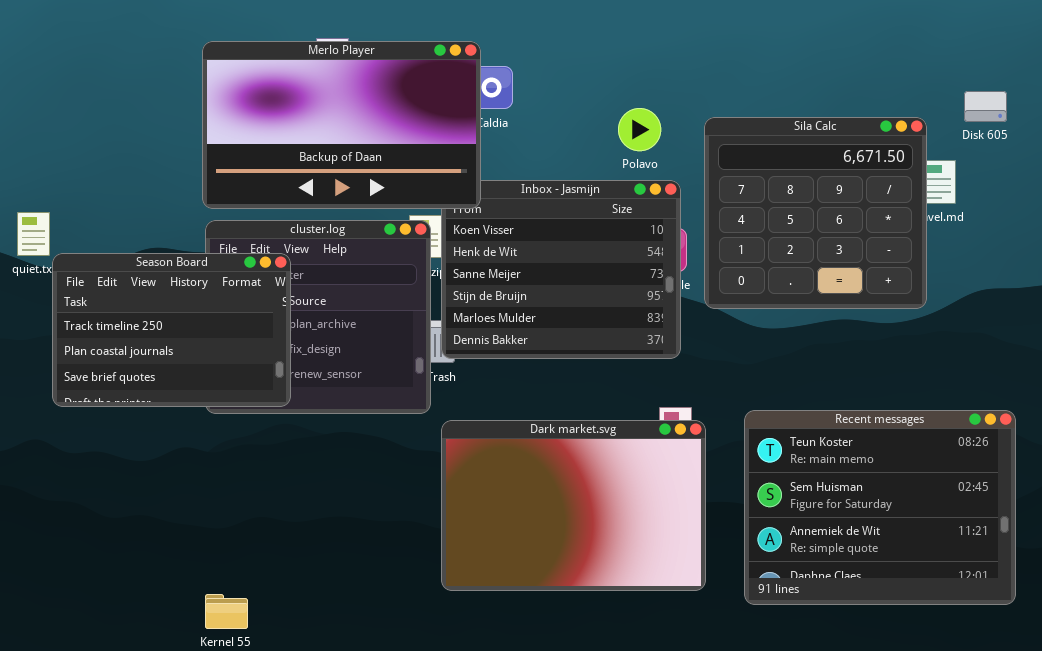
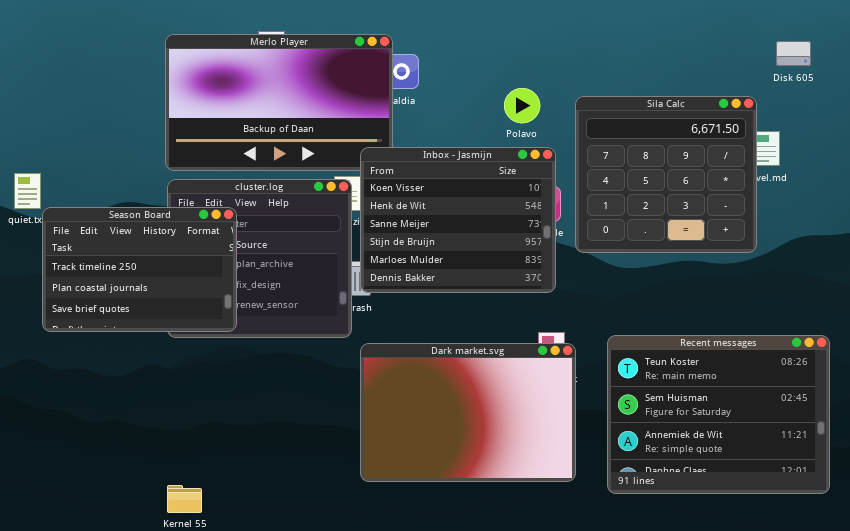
Disk 605: [964,91,1007,122] -> [776,41,811,66], moved
Inbox - Jasmijn: [441,180,681,359] -> [360,147,556,293], raised

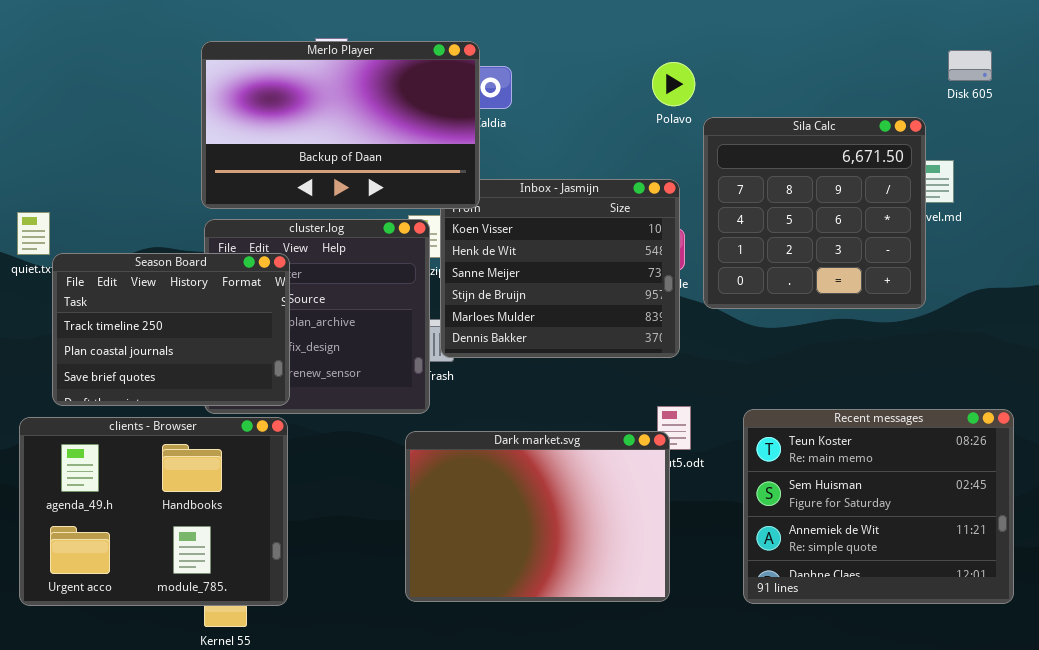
Merlo Player: [165,34,393,171] -> [201,41,480,209], raised
Polavo: [504,88,540,123] -> [652,62,695,106], moved
clients - Browser: none -> [19,417,288,606], opened
Dark market.svg: [360,343,576,482] -> [405,431,670,602], moved

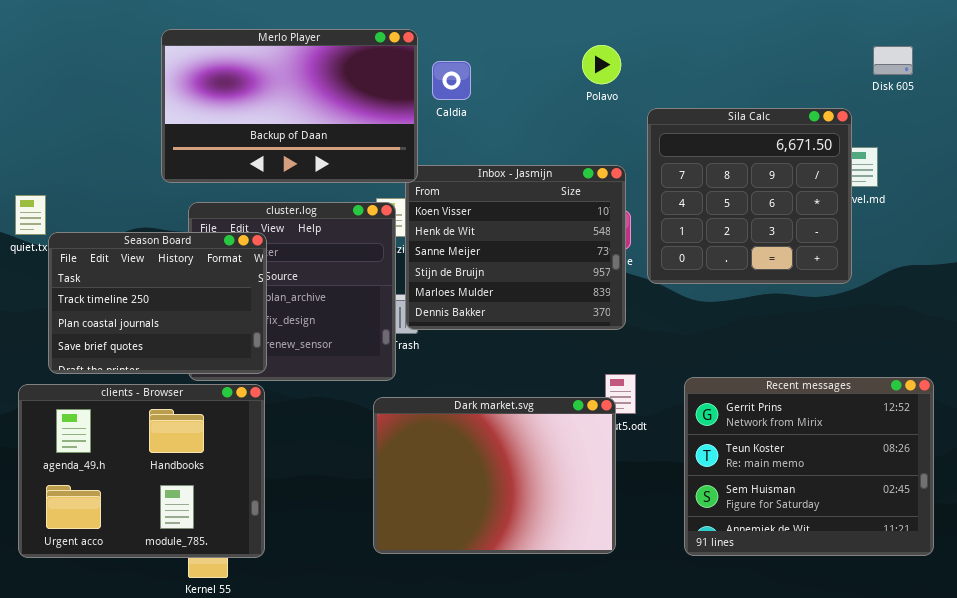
Merlo Player: [201,41,480,209] -> [161,29,418,183], moved
Polavo: [652,62,695,106] -> [582,45,621,84], moved
Recent messages: [743,409,1014,604] -> [684,377,934,556], scrolled up 1 row

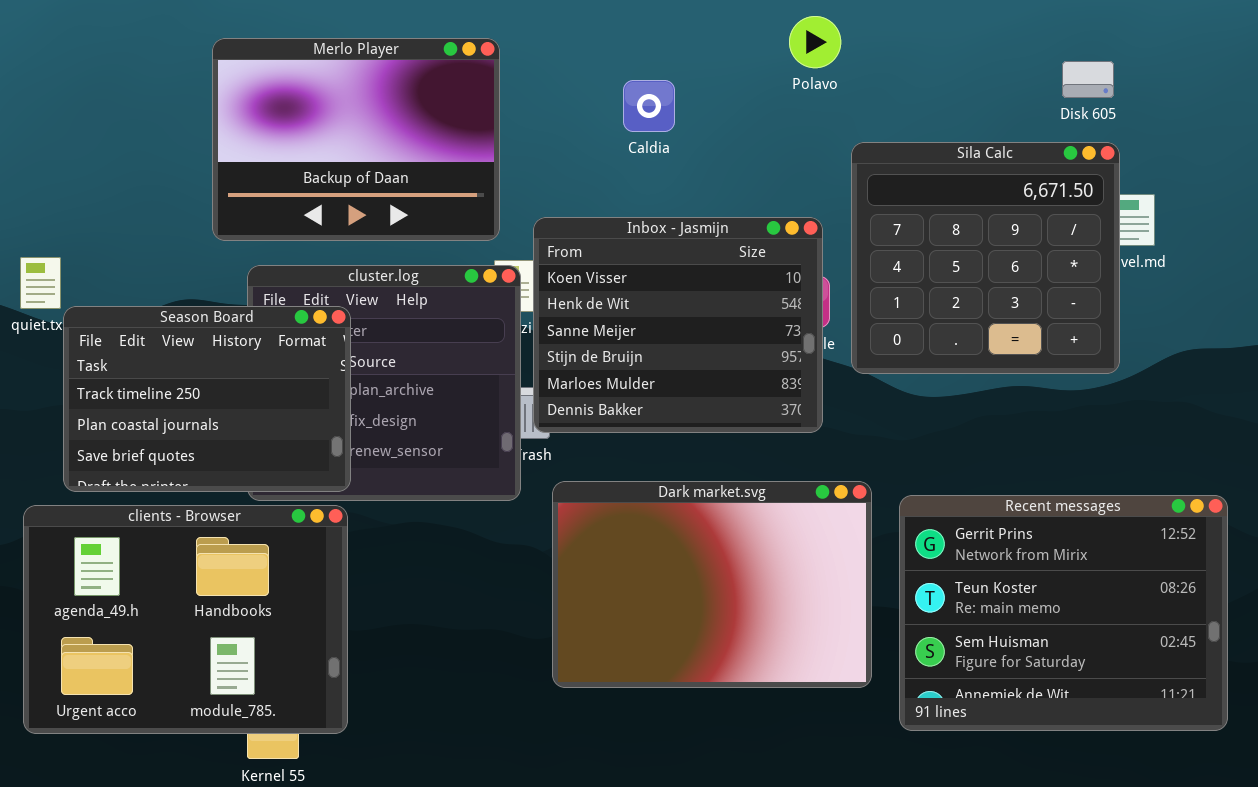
Merlo Player: [161,29,418,183] -> [212,38,500,241], resized
Polavo: [582,45,621,84] -> [789,16,841,68], moved
Disk 605: [873,46,913,75] -> [1062,61,1114,98], moved
Caldia: [432,61,471,100] -> [623,80,675,132], moved
Dark market.svg: [373,397,616,554] -> [552,481,872,688], moved

